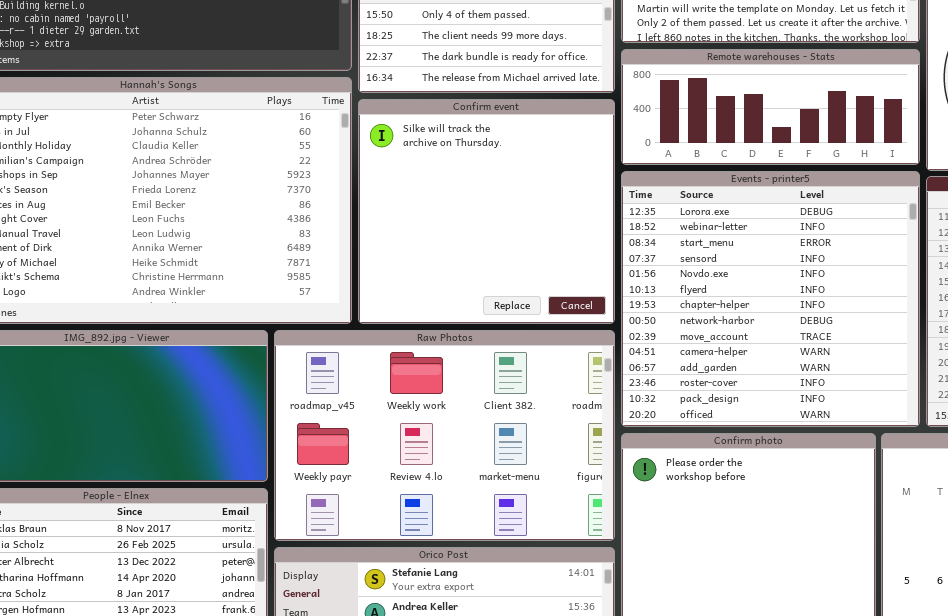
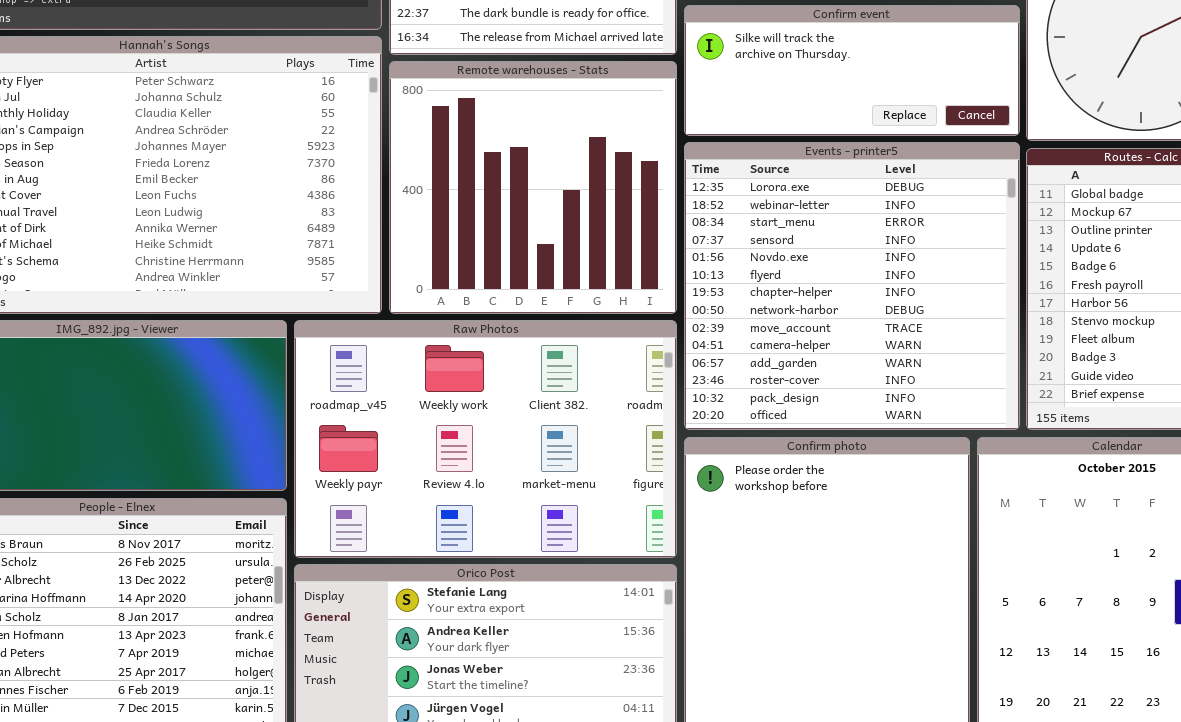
Remote warehouses - Stats: [621,49,920,165] -> [389,61,677,314], moved, resized
Confirm event: [358,99,615,324] -> [684,5,1020,136], moved, resized

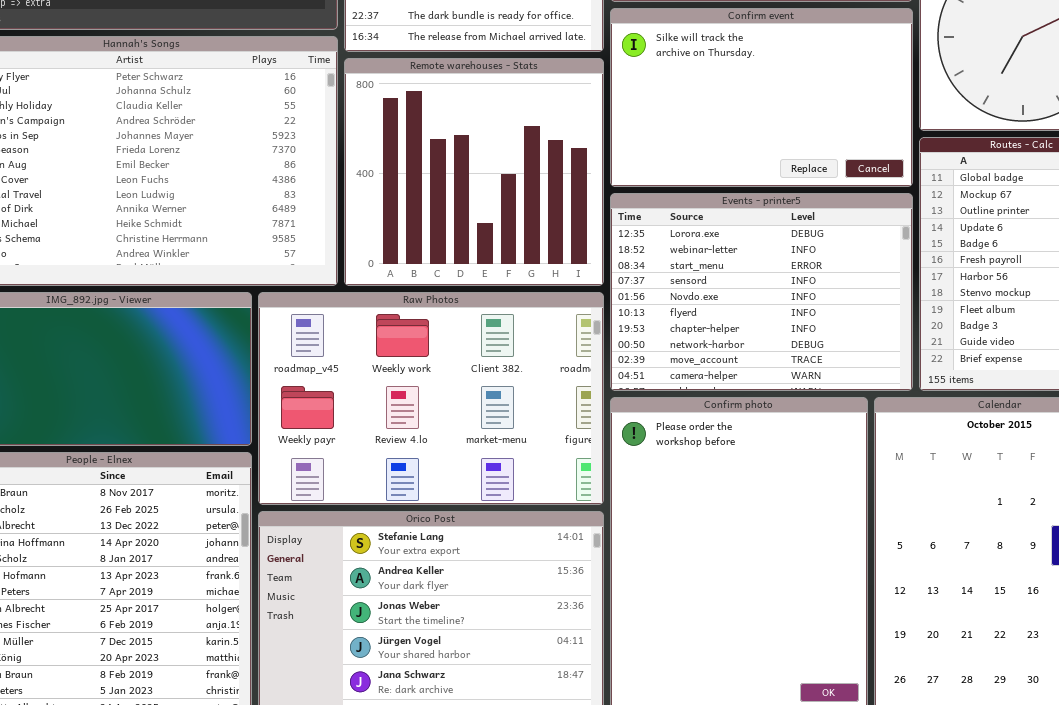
Confirm event: [684,5,1020,136] -> [610,8,913,187], resized
Events - printer5: [684,142,1020,430] -> [610,193,913,391], resized

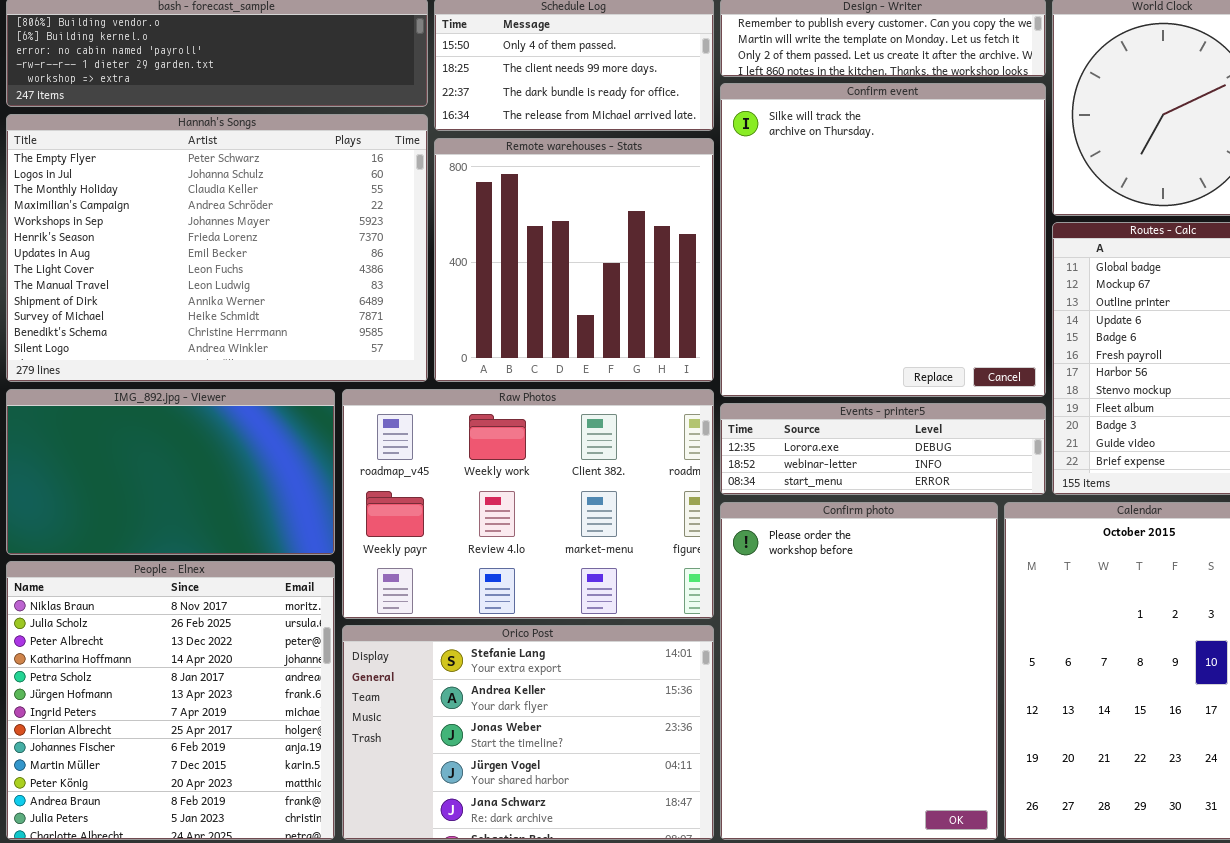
Confirm event: [610,8,913,187] -> [720,83,1046,397], resized
Events - printer5: [610,193,913,391] -> [720,403,1046,495], resized

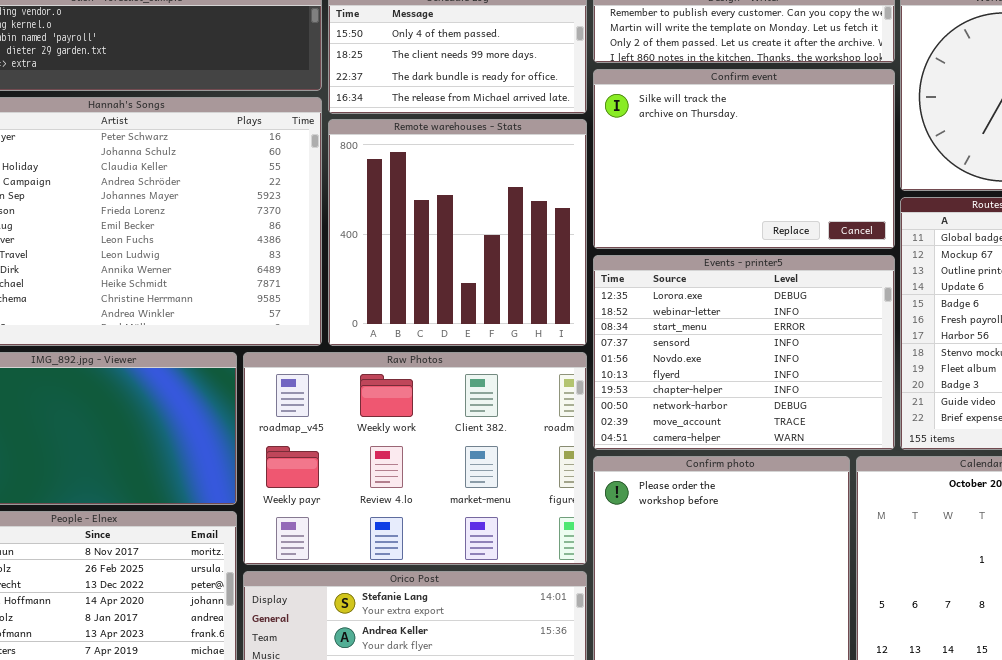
Confirm event: [720,83,1046,397] -> [593,69,895,249], resized
Events - printer5: [720,403,1046,495] -> [593,255,895,450], resized

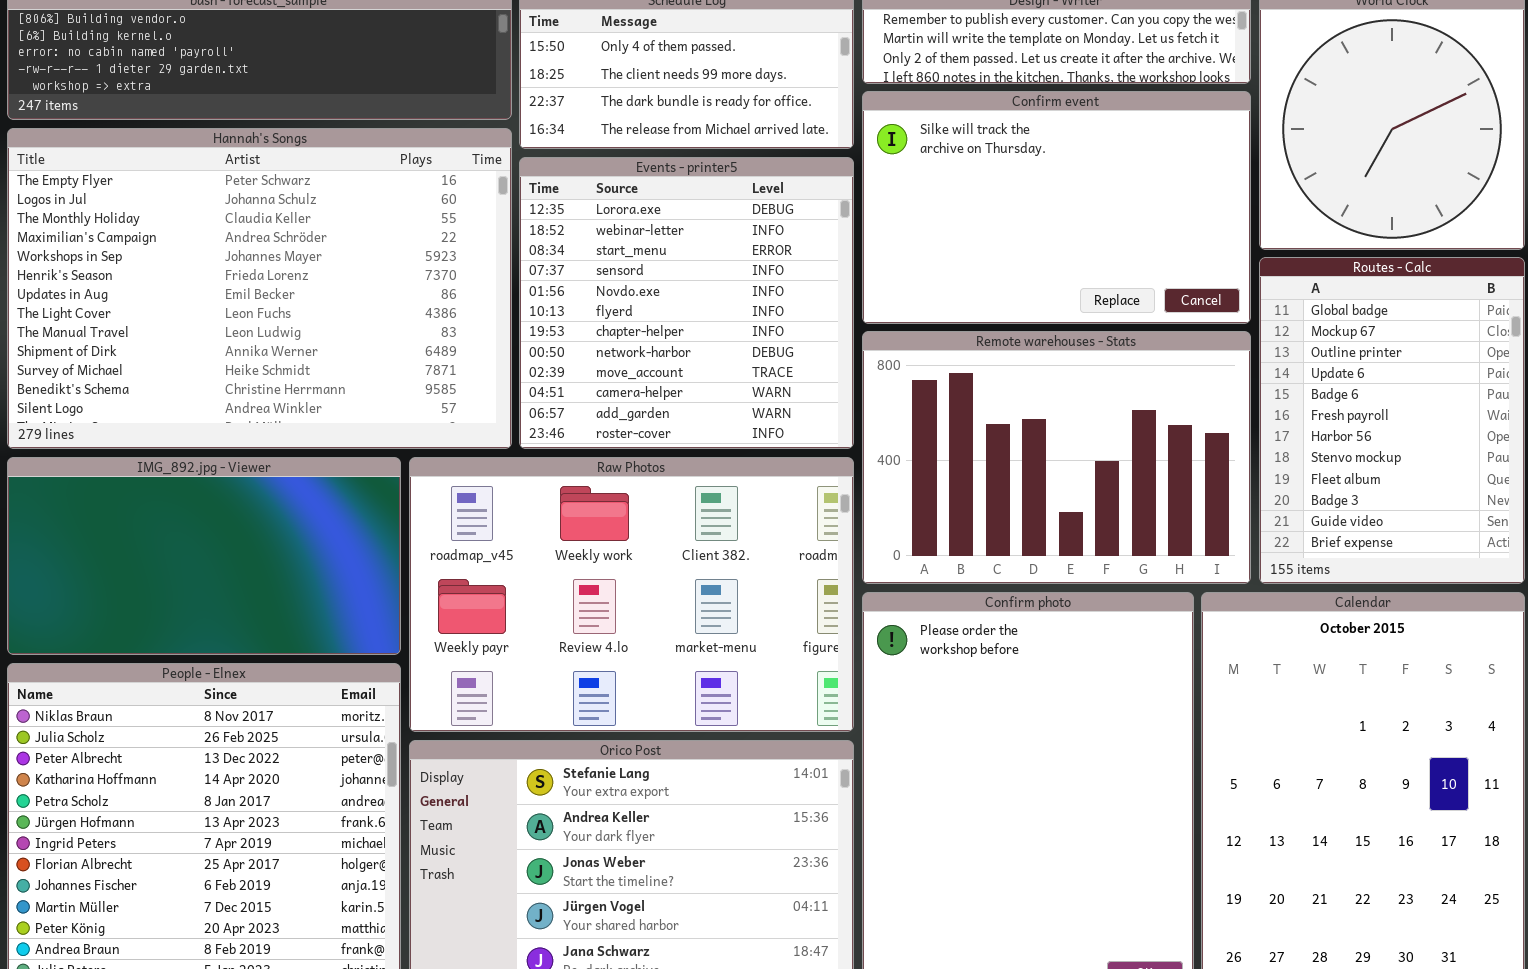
Remote warehouses - Stats: [328,119,587,346] -> [862,331,1251,584], moved, resized
Events - printer5: [593,255,895,450] -> [519,157,854,449], moved, resized

